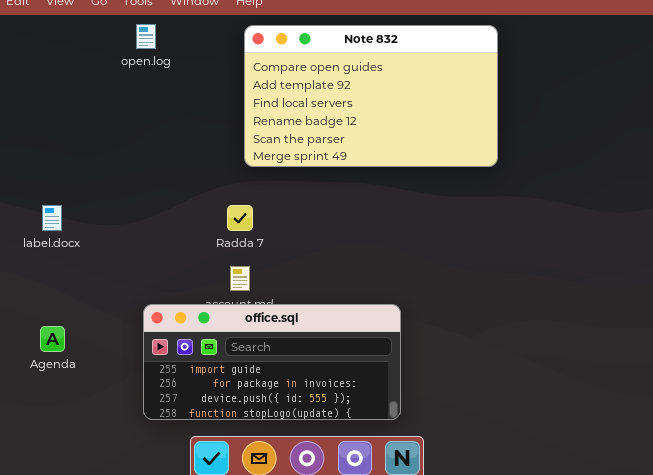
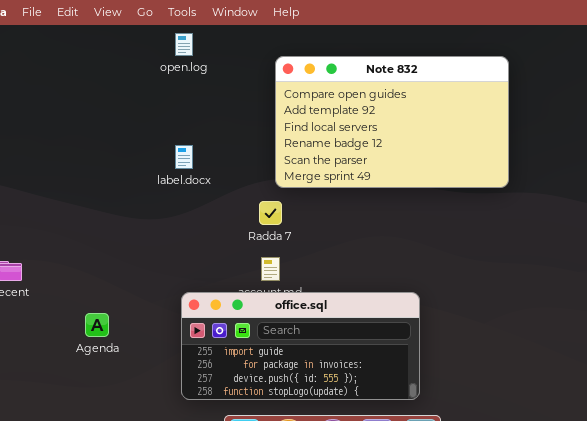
Note 832: [244,25,498,167] -> [275,56,509,188], moved
label.docx: [42,205,62,231] -> [175,145,193,169], moved

